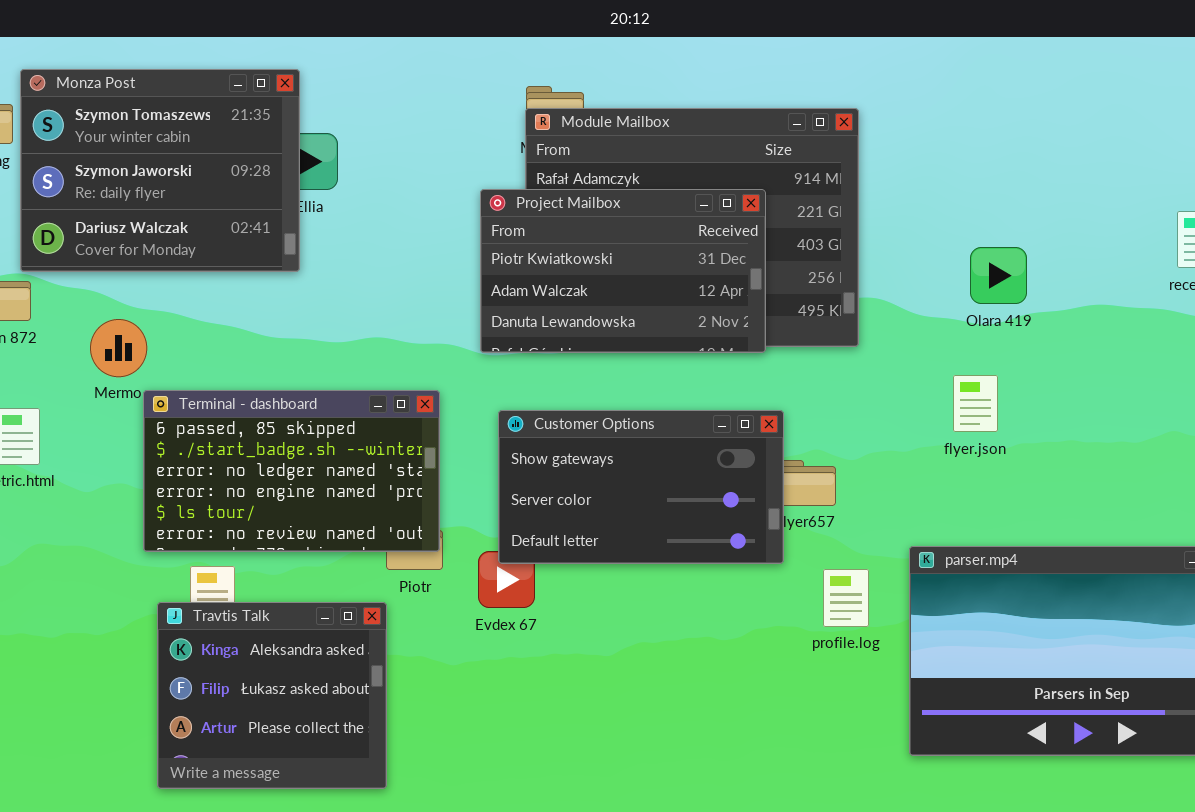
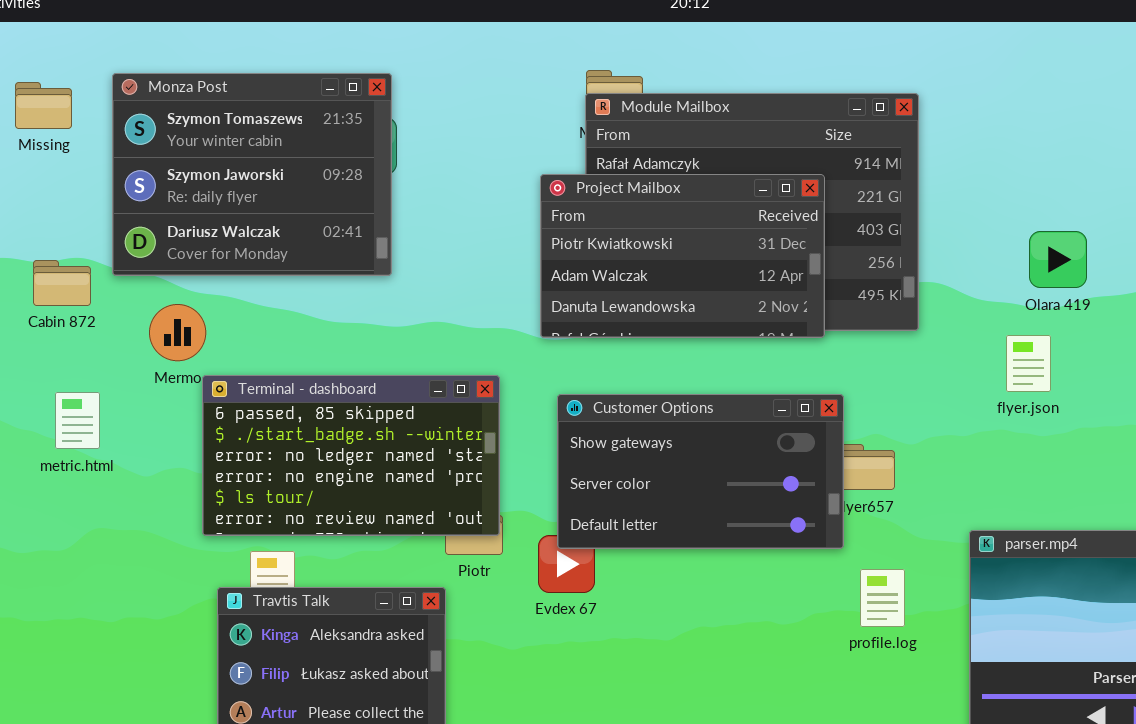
Monza Post: [20,69,300,272] -> [112,73,392,276], moved
flyer.json: [953,375,998,432] -> [1006,335,1051,392], moved
profile.log: [823,569,869,627] -> [860,569,905,627], moved

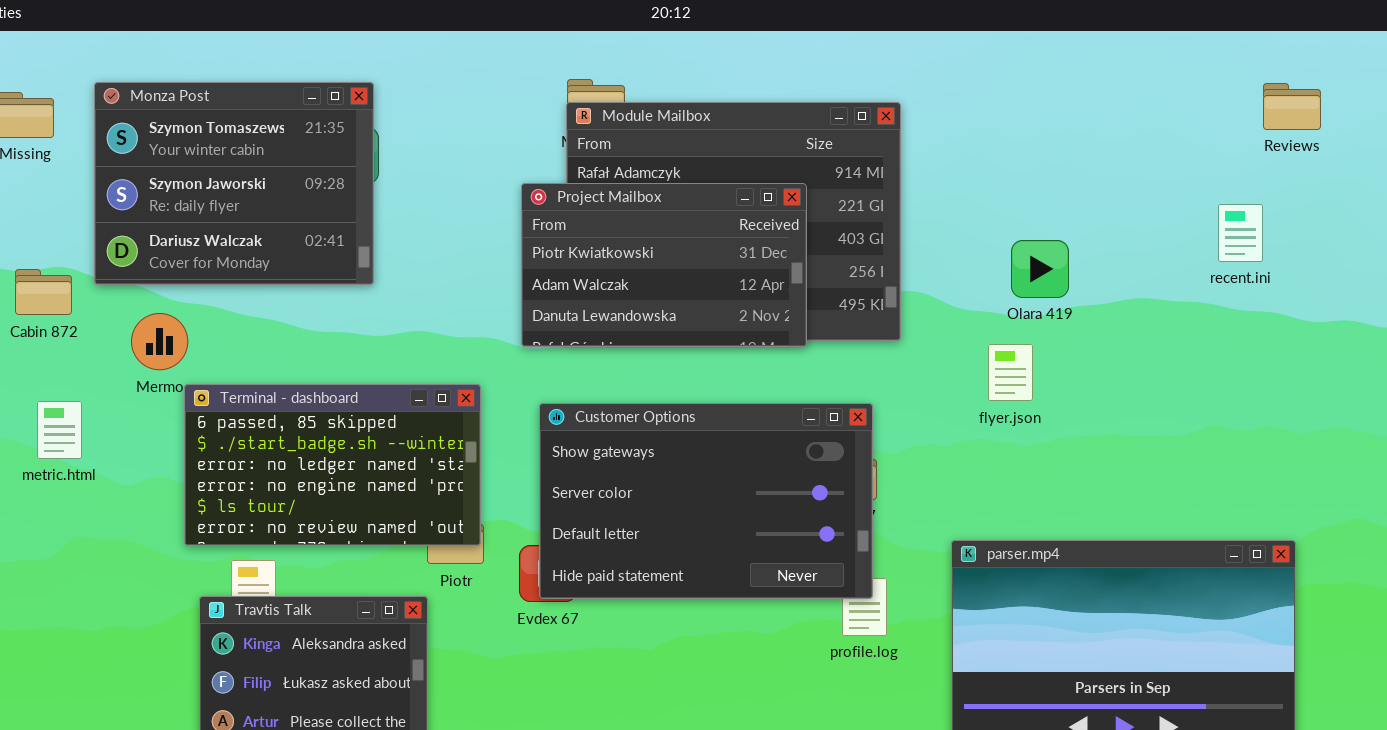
Customer Options: [557,394,844,549] -> [539,403,873,599], resized

